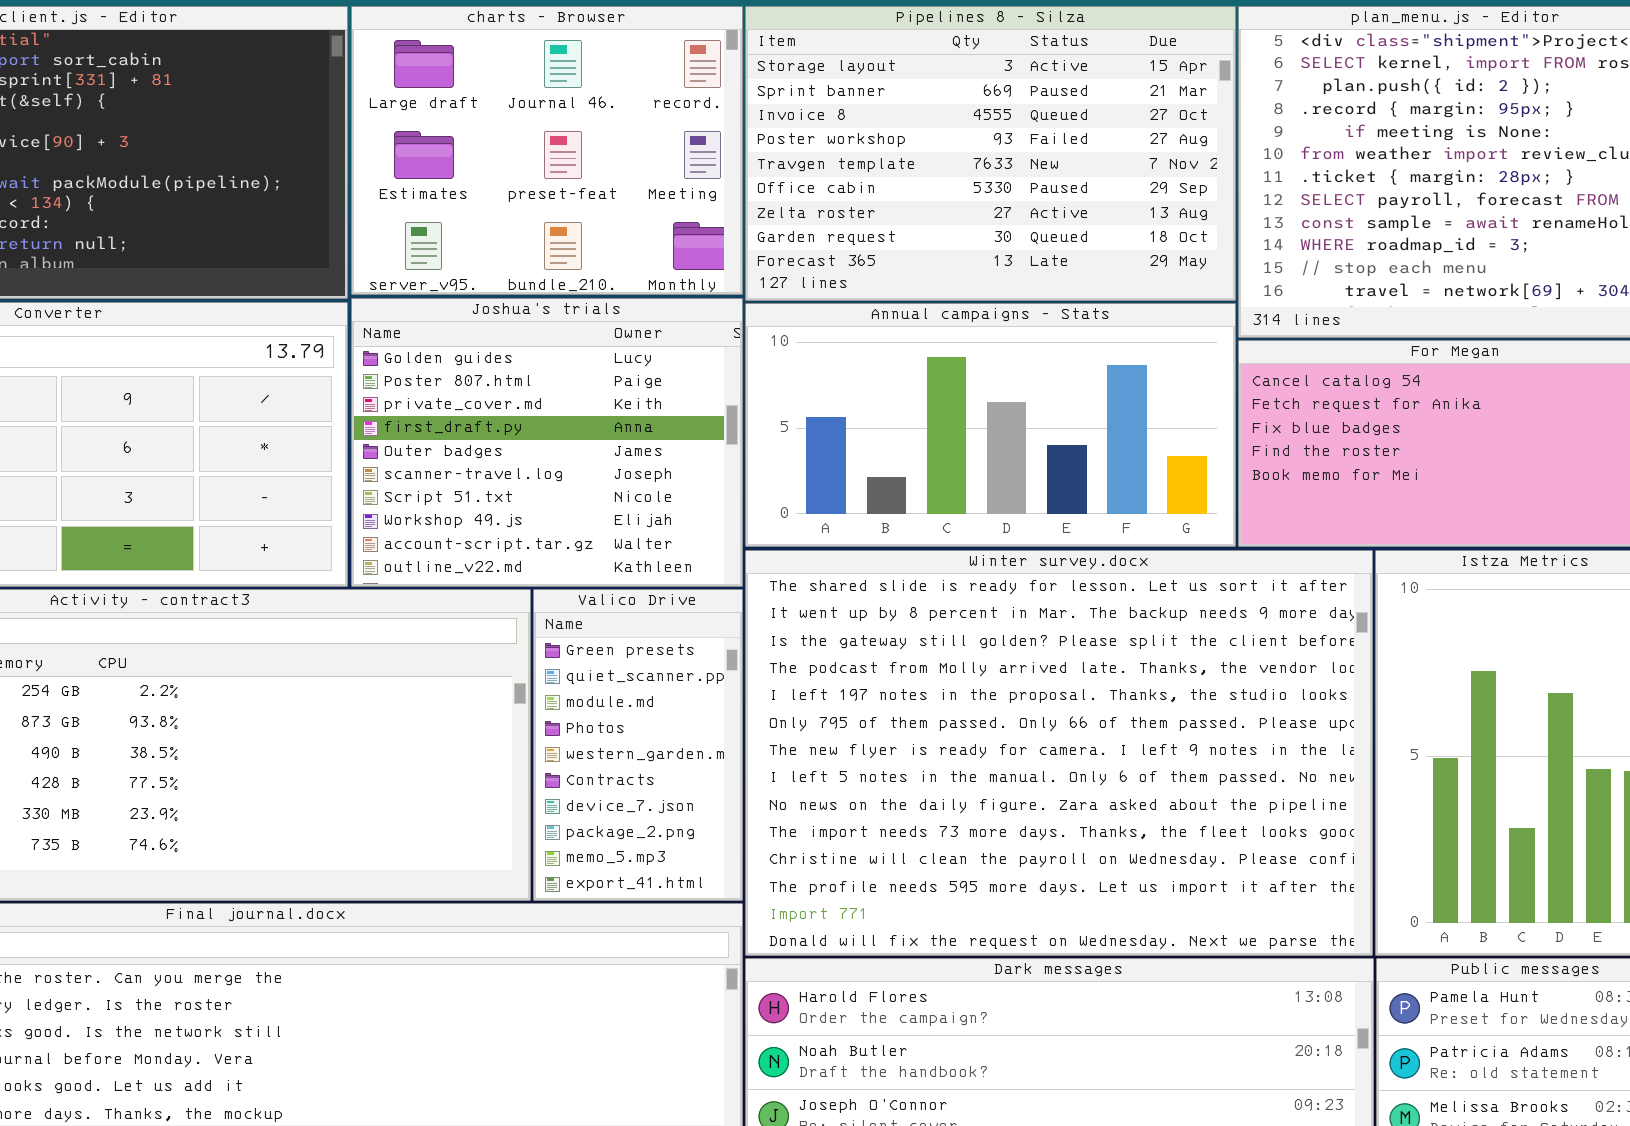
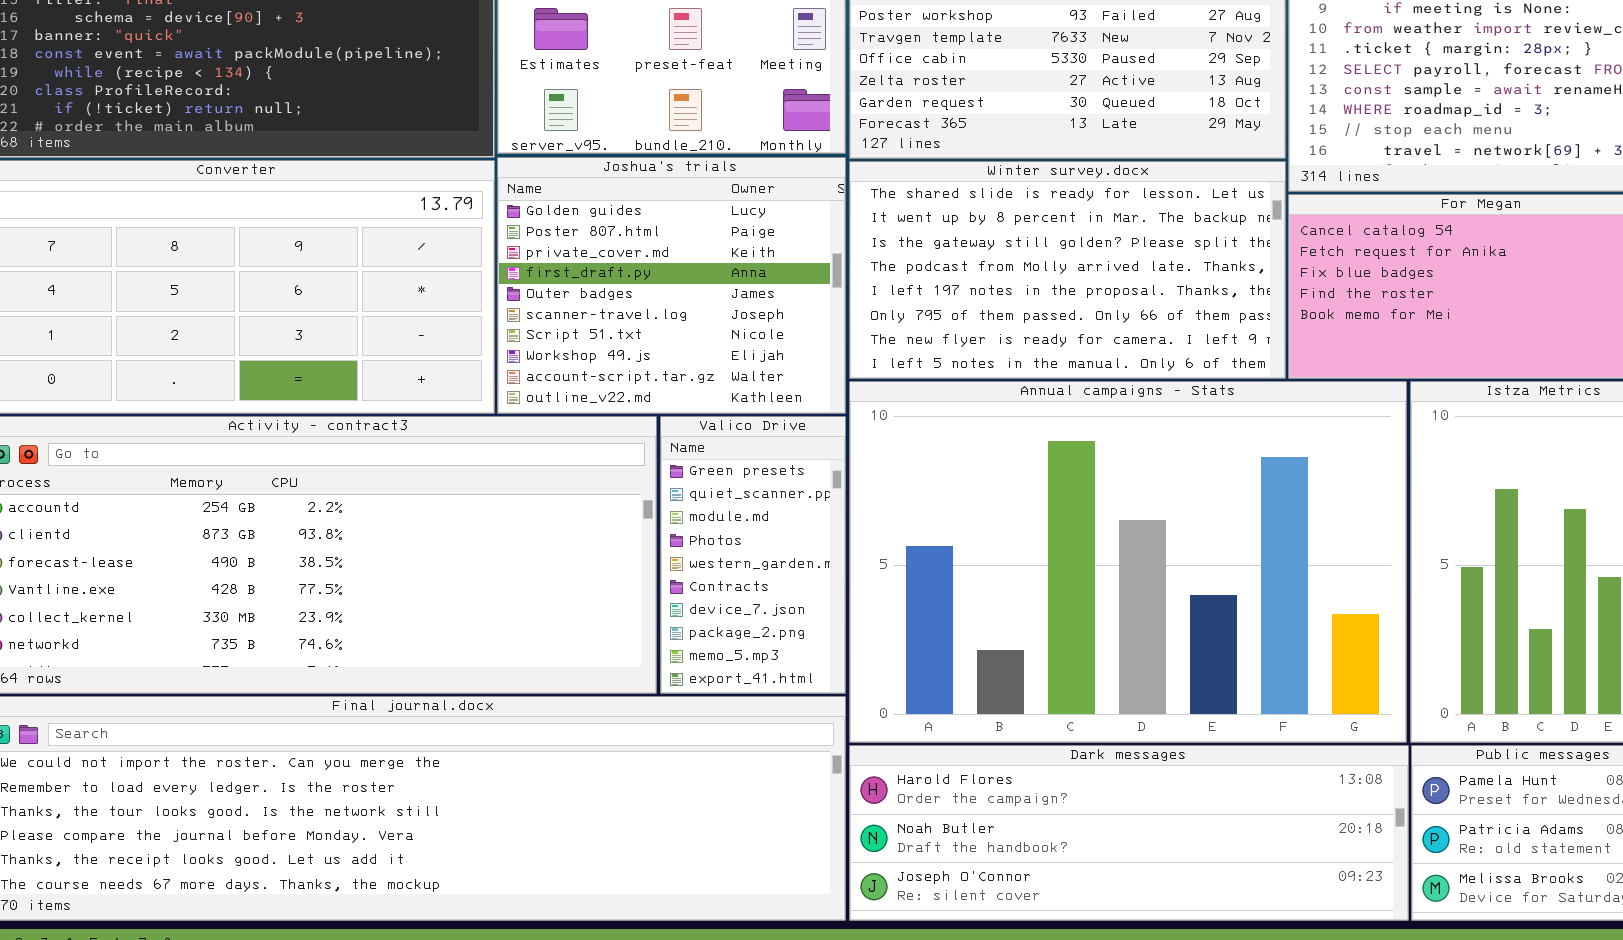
Annual campaigns - Stats: [745,303,1236,547] -> [849,381,1407,743], moved, resized
Winter survey.docx: [745,550,1373,956] -> [849,161,1286,379], moved, resized

